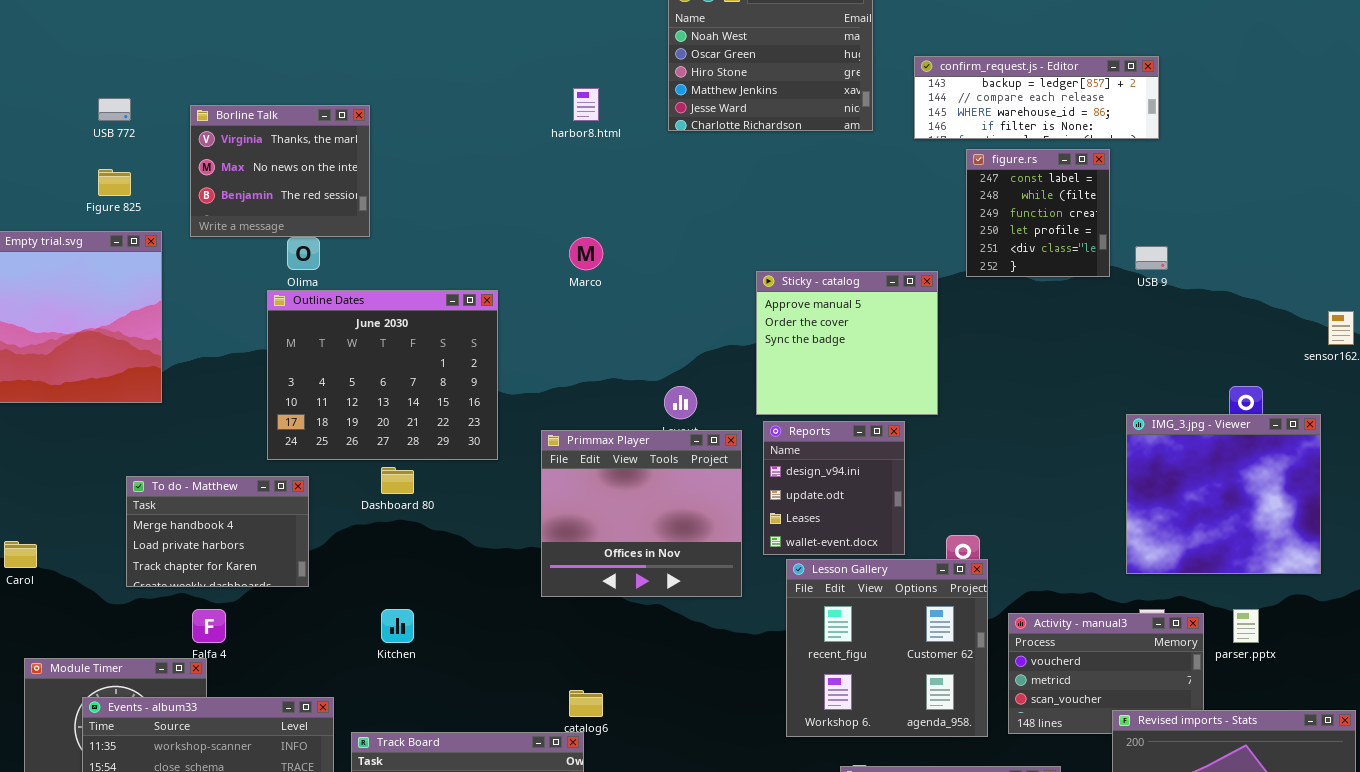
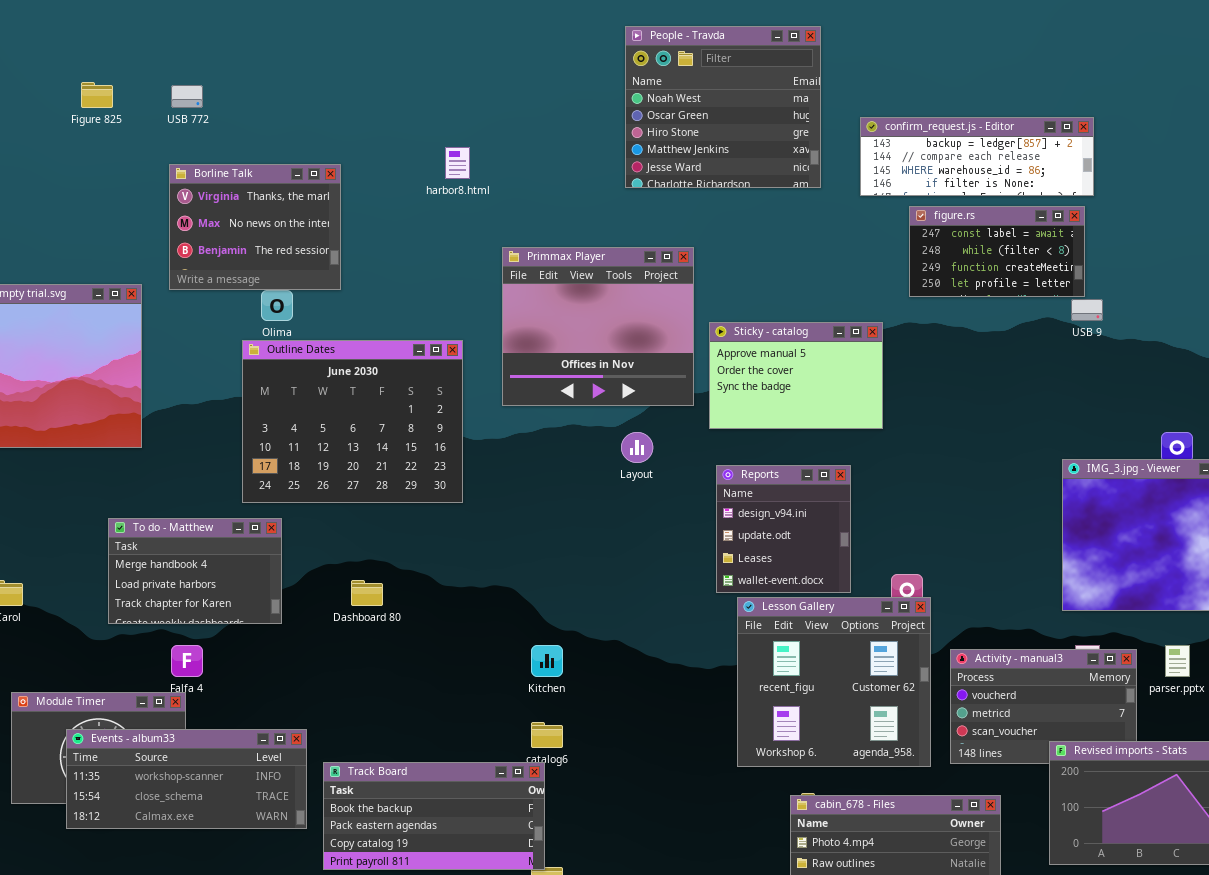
harbor8.html: [573,88,599,121] -> [445,147,470,179], moved
USB 772: [98,98,131,121] -> [171,85,203,108], moved
figure.rs: [966,149,1110,277] -> [909,206,1085,297], resized
Figure 825: [98,169,131,196] -> [81,82,113,108], moved
Sticky - catalog: [756,271,938,415] -> [709,322,883,429], resized
Primmax Player: [541,430,742,597] -> [502,247,694,406], moved
Dashboard 80: [381,467,414,494] -> [351,580,383,606], moved
Kitchen: [381,609,414,643] -> [531,645,563,677], moved

